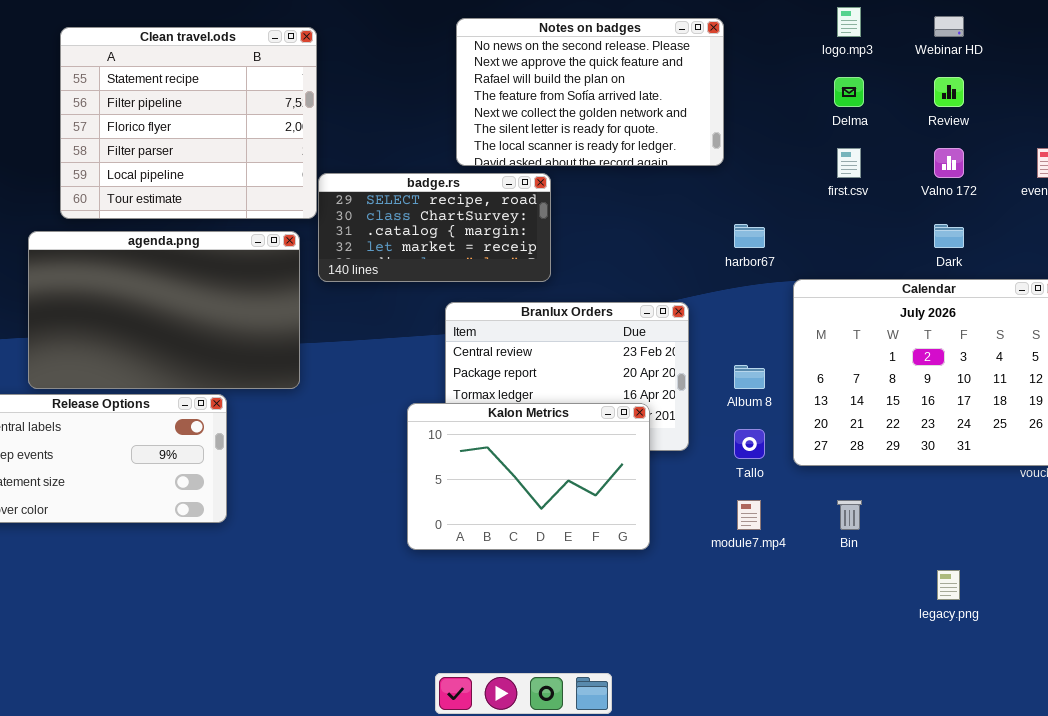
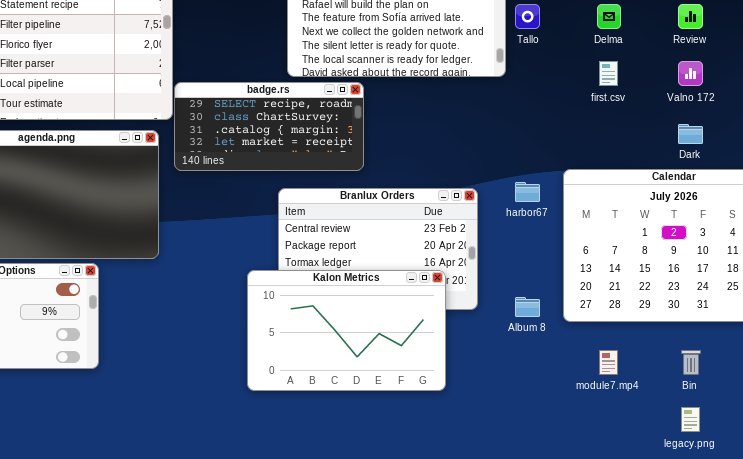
harbor67: [734,224,765,248] -> [515,182,540,202], moved
Album 8: [734,365,765,389] -> [515,297,540,317], moved
Tallo: [734,429,765,459] -> [515,4,540,29], moved
module7.mp4: [737,500,761,530] -> [599,350,618,375], moved
Bin: [837,500,862,530] -> [681,350,701,375], moved

